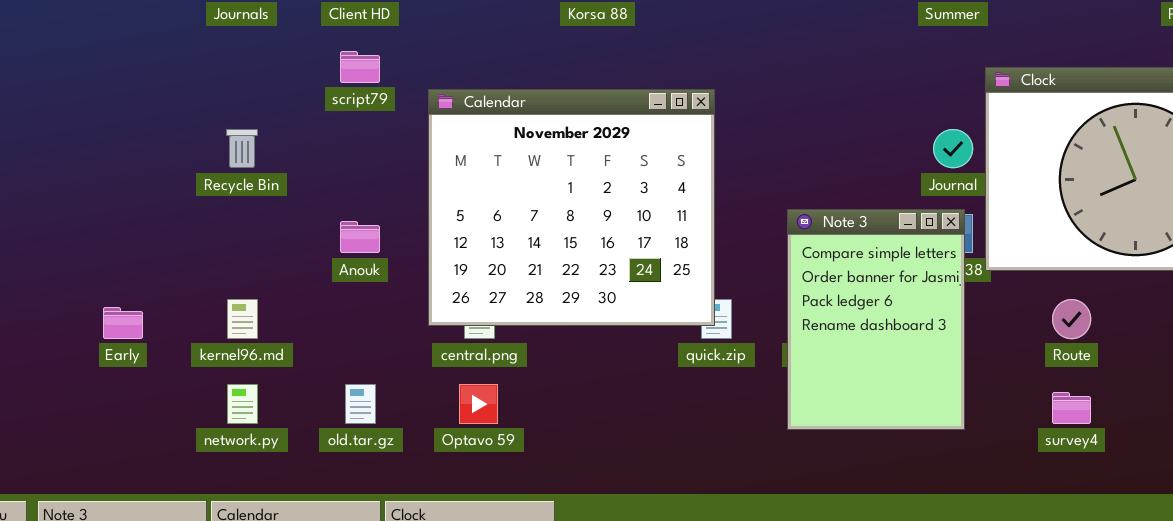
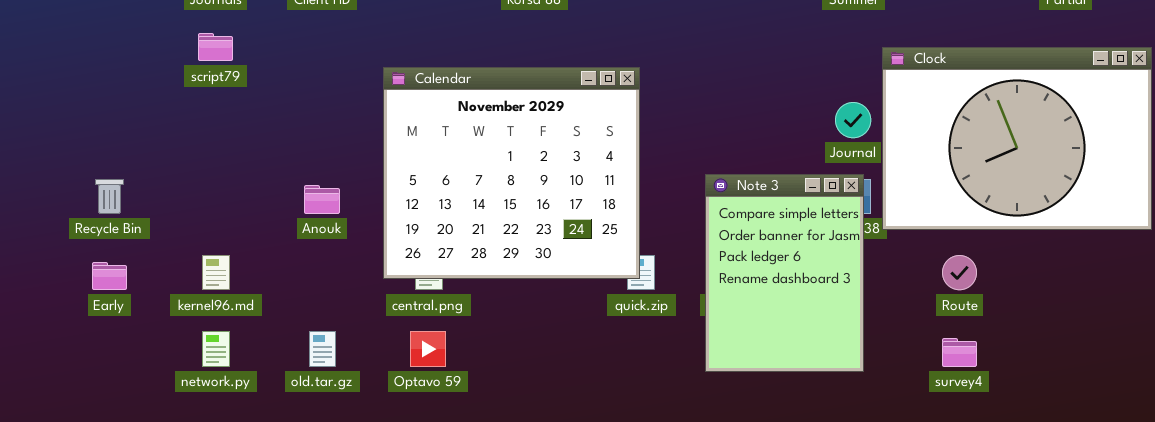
script79: [340,51,380,83] -> [198,33,233,61], moved
Recycle Bin: [226,129,258,168] -> [95,179,124,214], moved

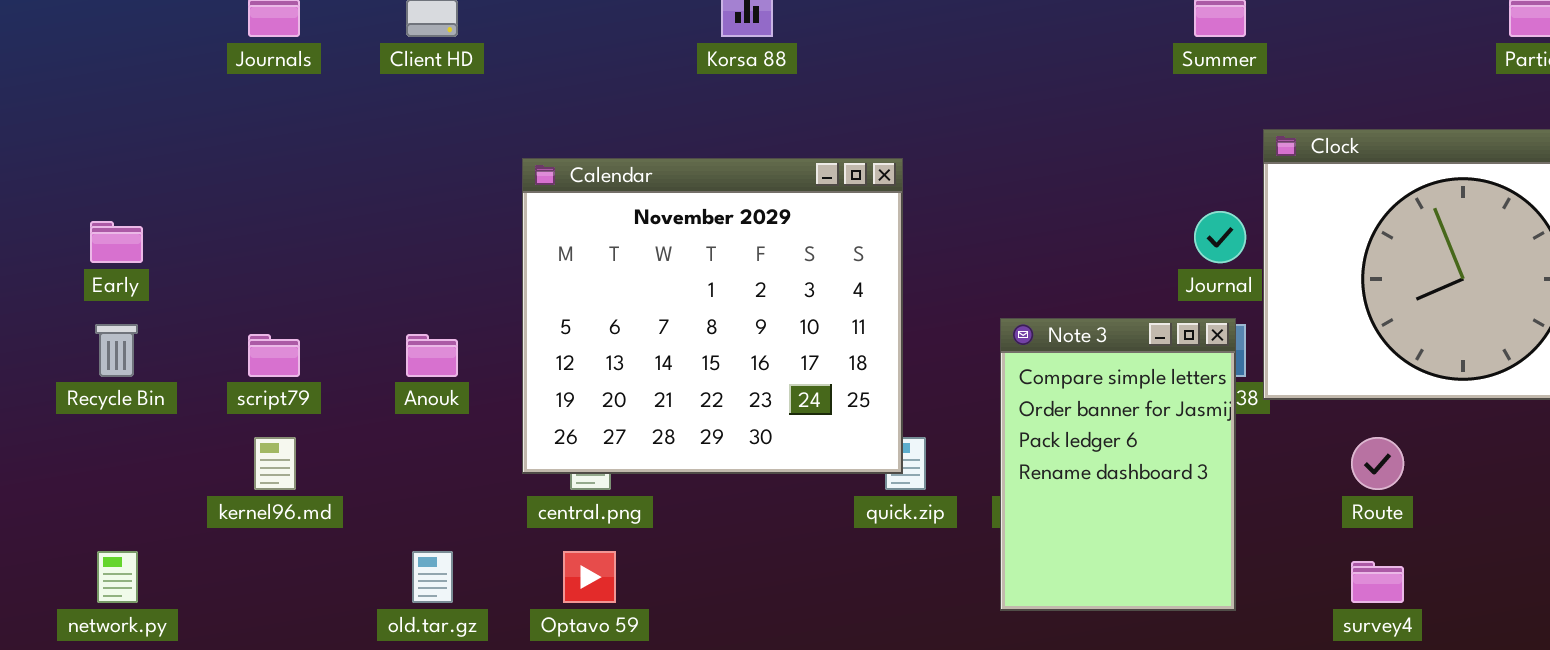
script79: [198,33,233,61] -> [248,334,300,377], moved
Early: [92,262,127,290] -> [90,221,143,263], moved
network.py: [202,331,230,367] -> [97,551,138,603], moved

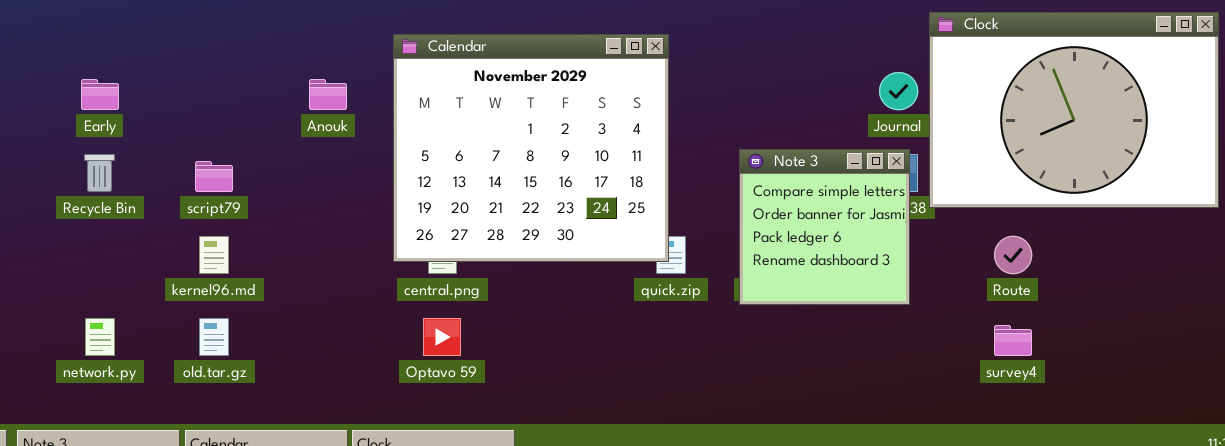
Note 3: [1000,318,1236,611] -> [739,149,910,305], resized
Anouk: [406,334,458,377] -> [309,79,347,110], moved
old.tar.gz: [412,551,453,603] -> [199,318,229,356], moved

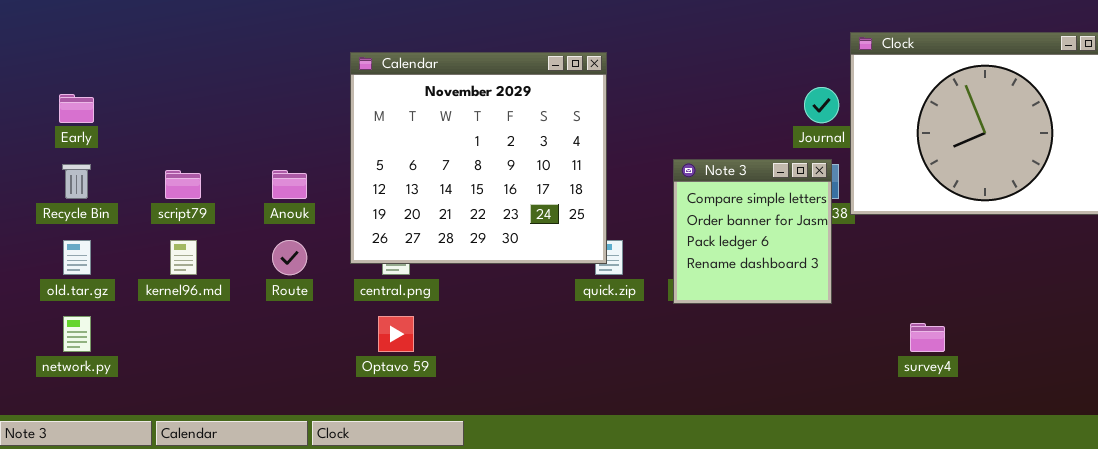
Anouk: [309,79,347,110] -> [272,170,307,199], moved
Route: [994,236,1032,274] -> [272,240,307,275], moved
old.tar.gz: [199,318,229,356] -> [63,240,91,275], moved

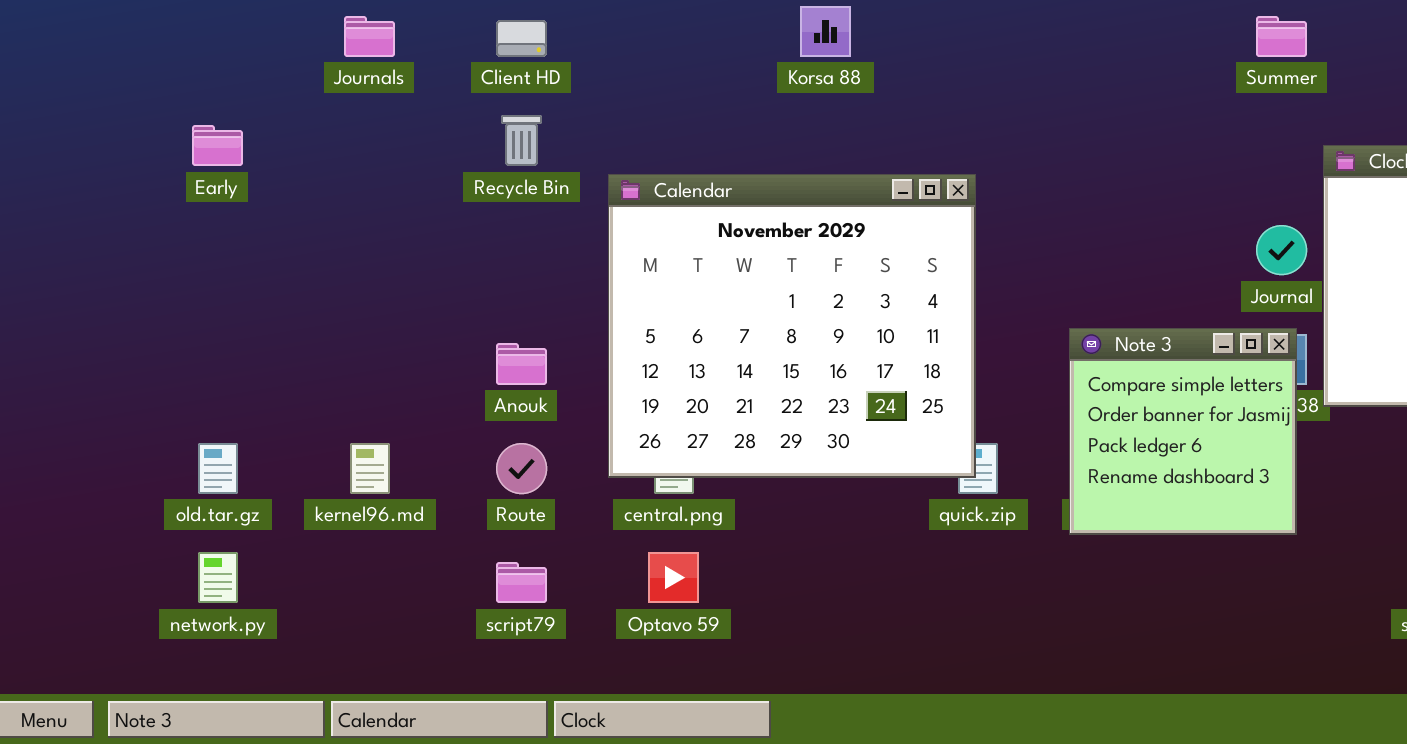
Early: [59,94,94,123] -> [192,125,243,166], moved
Recycle Bin: [62,164,91,199] -> [501,115,542,166], moved
script79: [165,170,201,199] -> [496,562,547,603], moved

